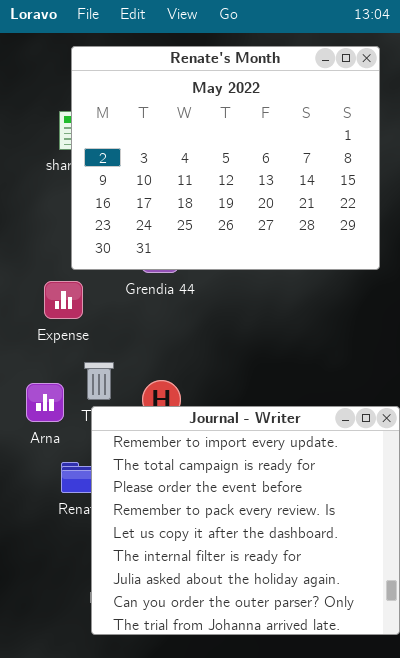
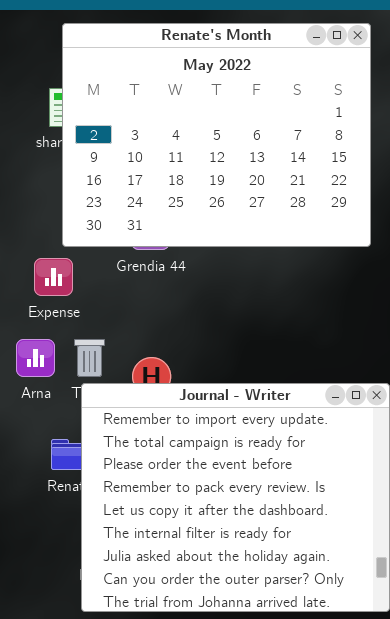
Arna: [26,383,64,422] -> [16,339,55,377], moved

